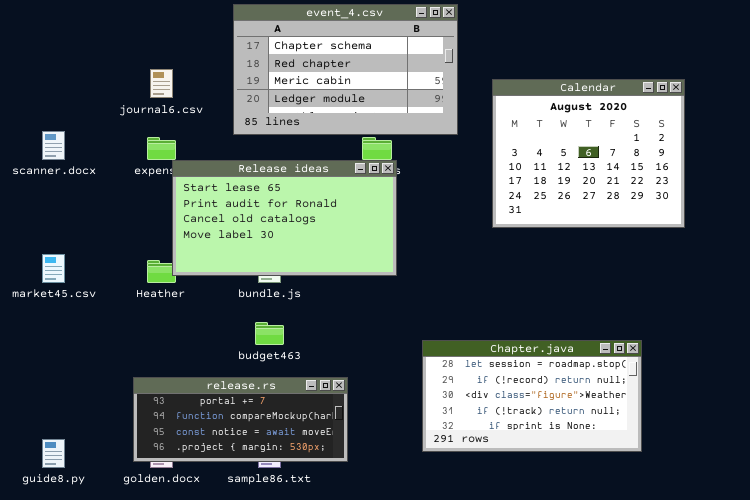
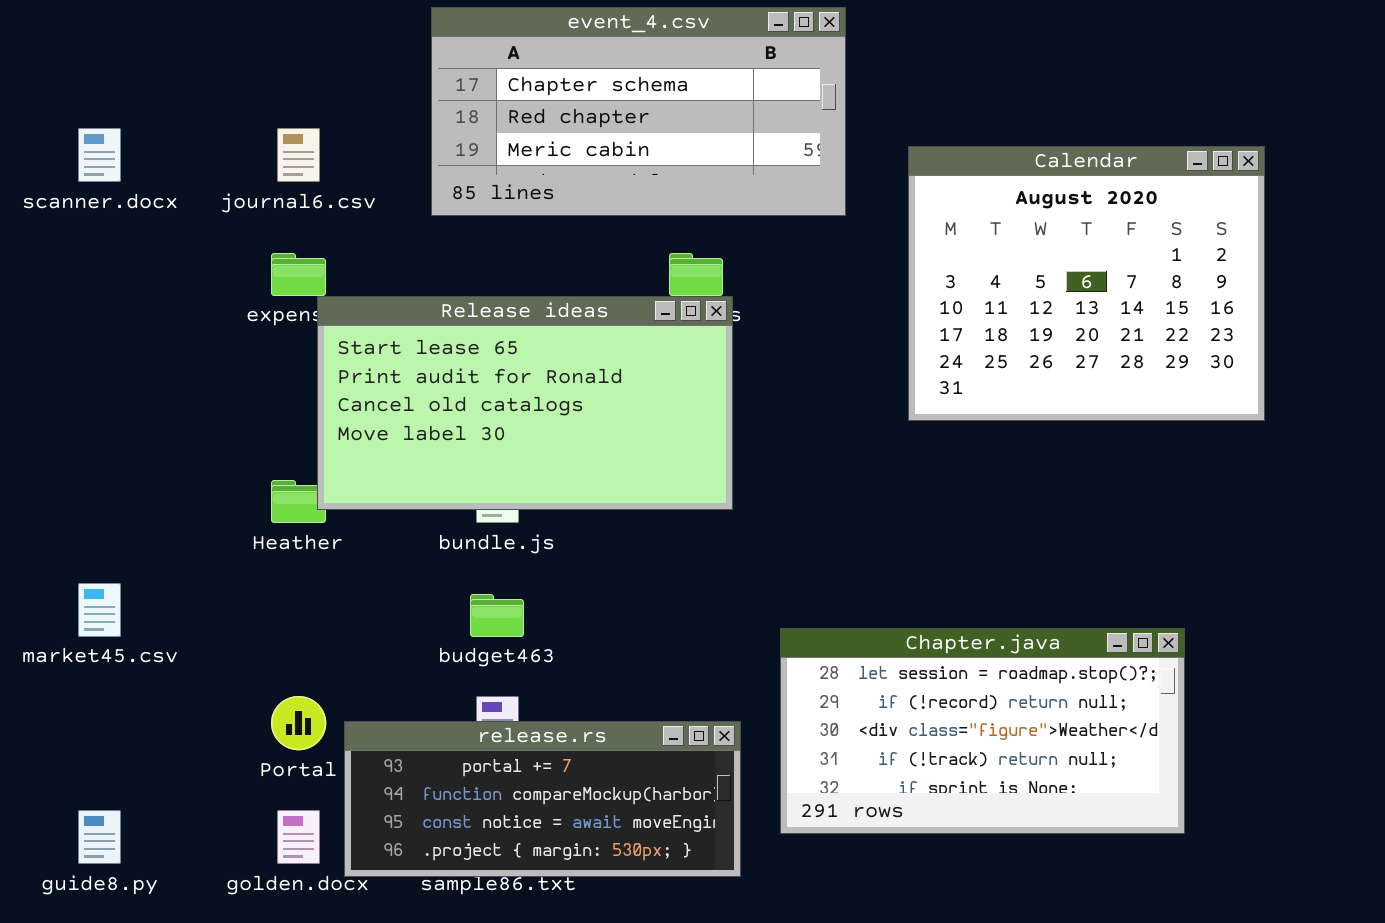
event_4.csv: [233,4,458,135] -> [431,7,846,216], resized
scanner.docx: [42,131,65,160] -> [78,128,121,182], moved
market45.csv: [42,254,65,283] -> [78,583,121,637], moved
release.rs: [133,377,348,462] -> [344,721,741,877], moved

